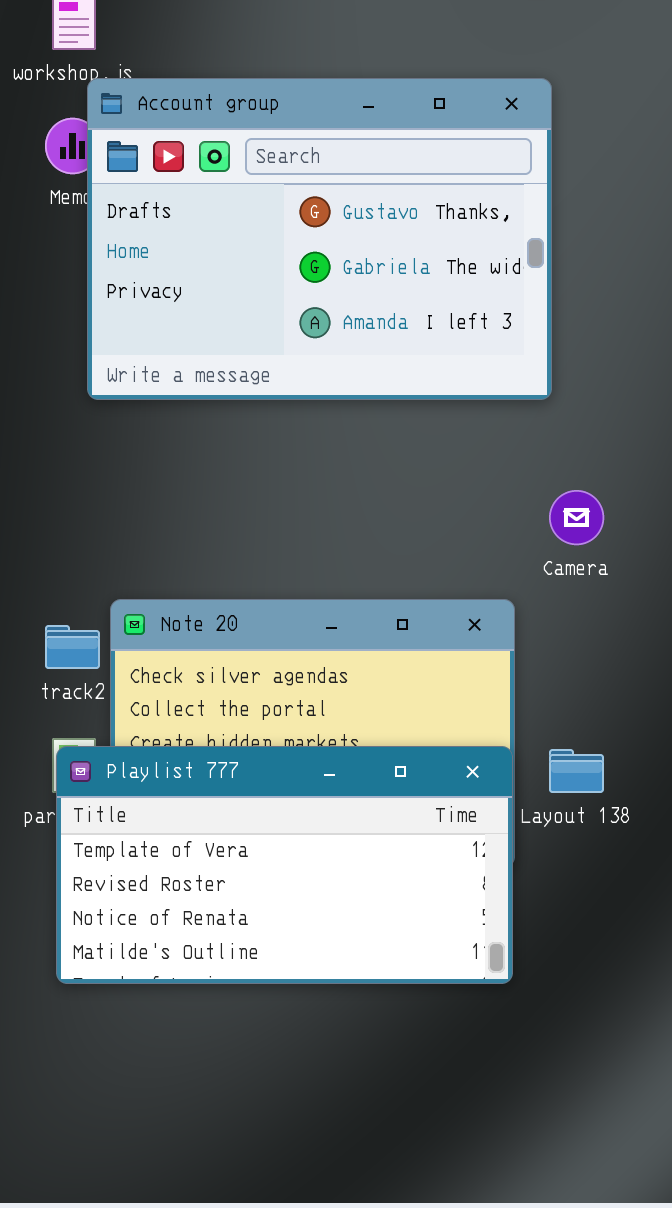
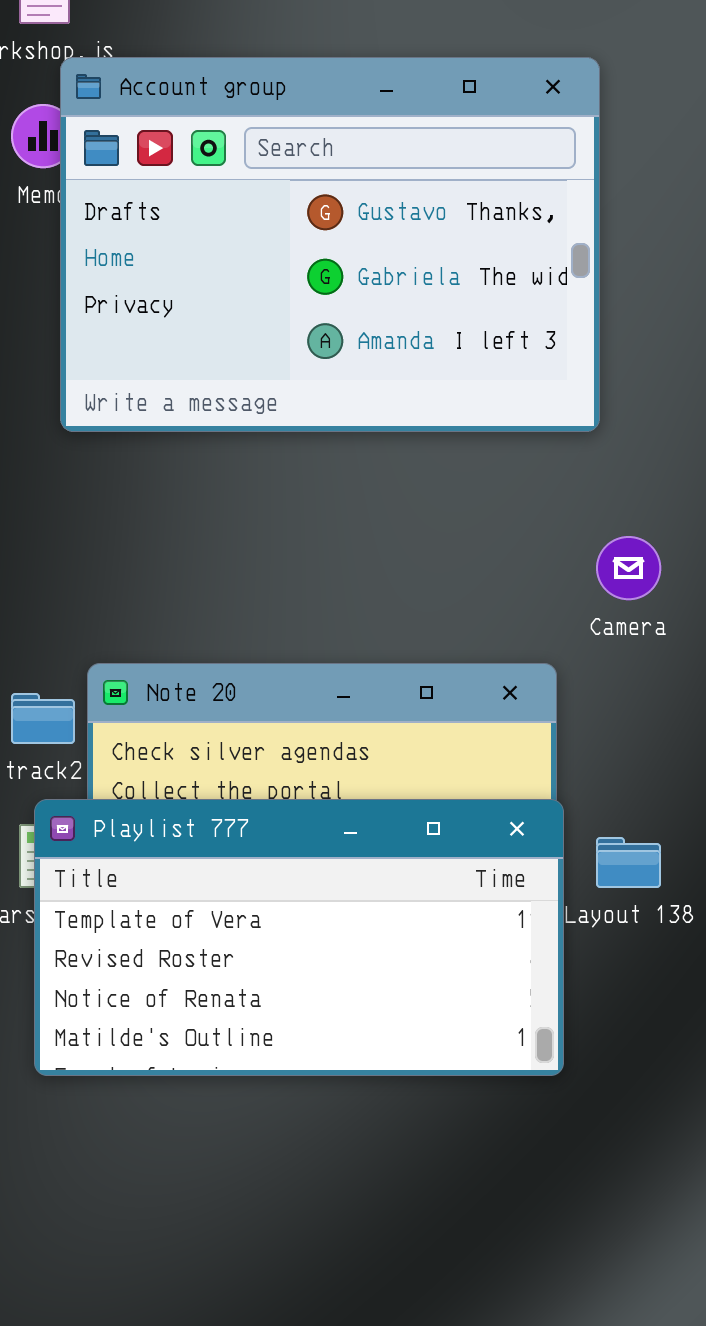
Playlist 777: [56,746,513,984] -> [34,799,564,1076], moved

